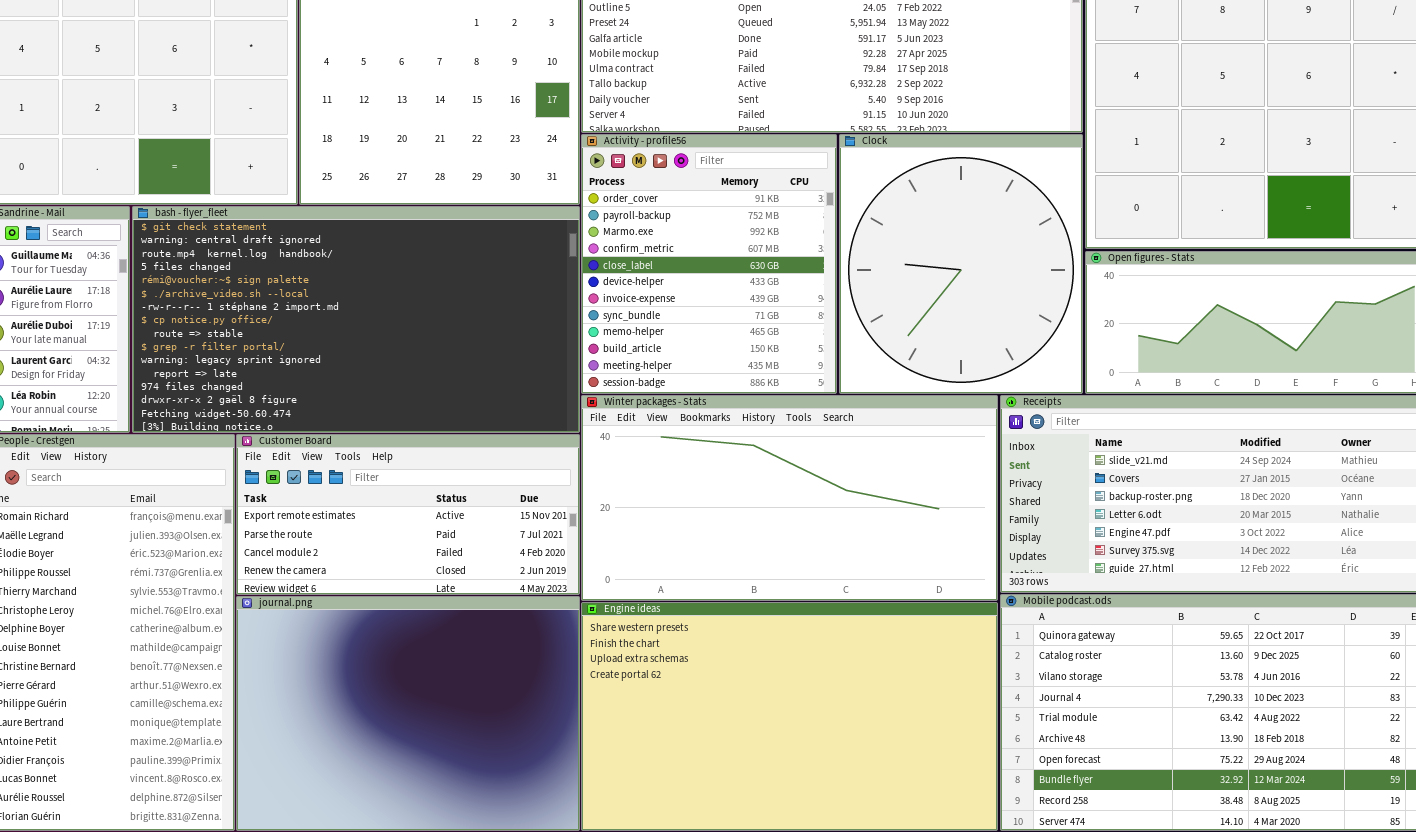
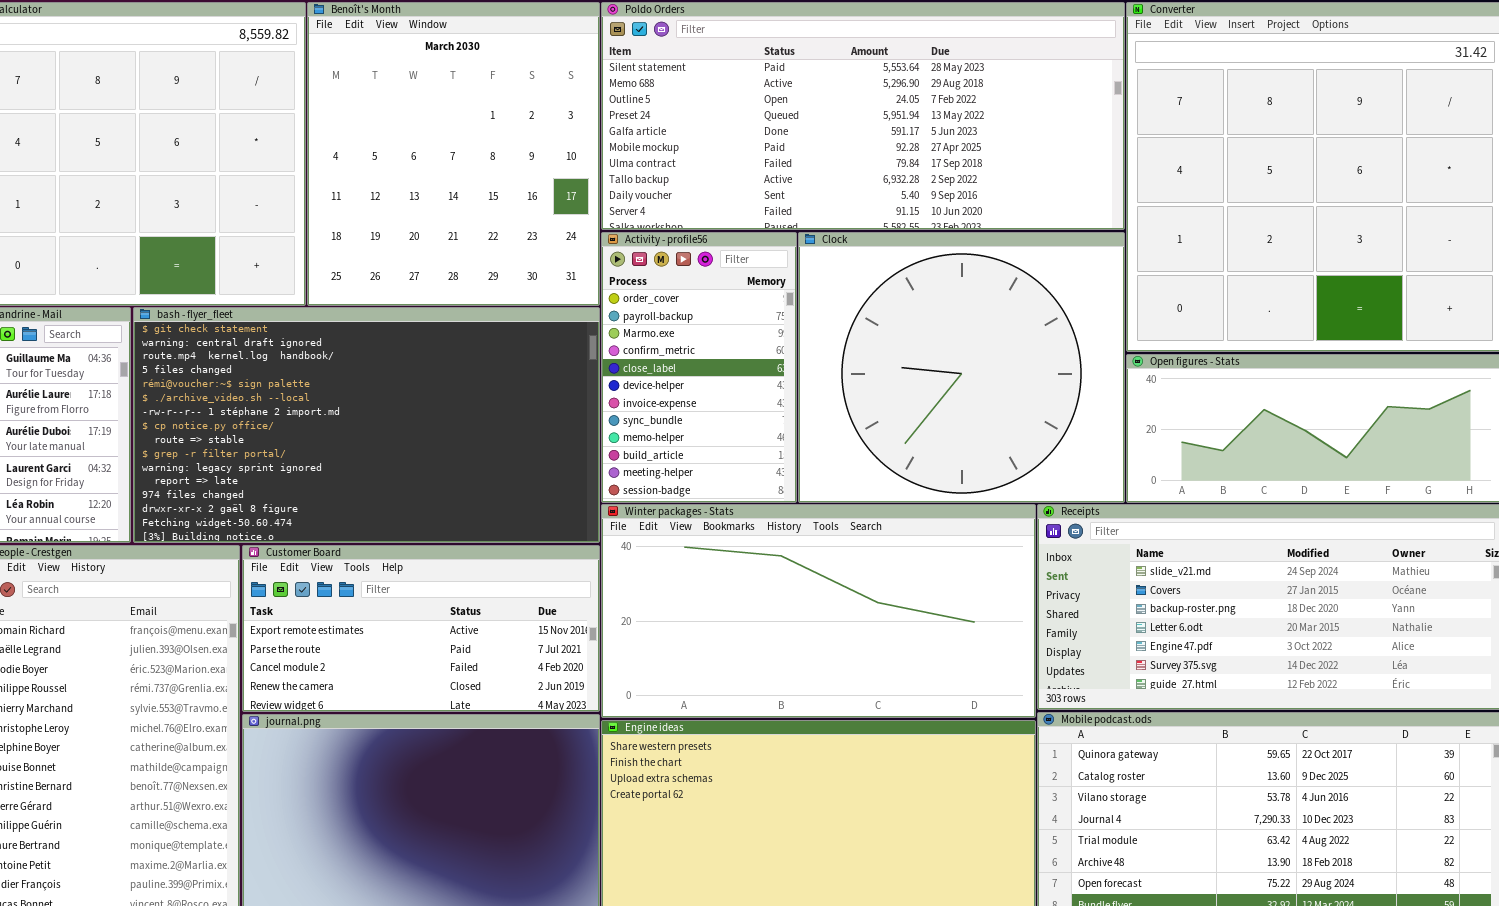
Activity - profile56: [581,134,837,394] -> [601,232,797,503], resized
Clock: [839,134,1083,394] -> [798,232,1125,503], resized

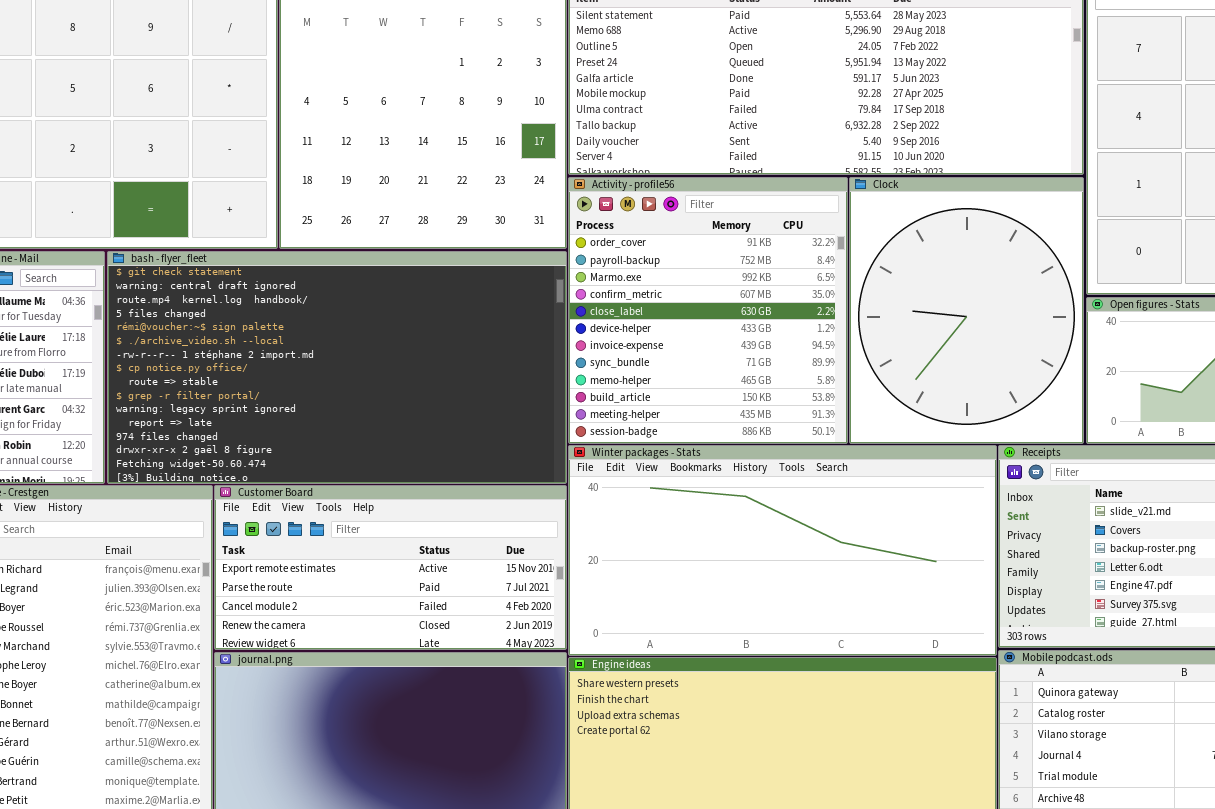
Activity - profile56: [601,232,797,503] -> [568,177,848,444], resized
Clock: [798,232,1125,503] -> [849,177,1084,444], resized

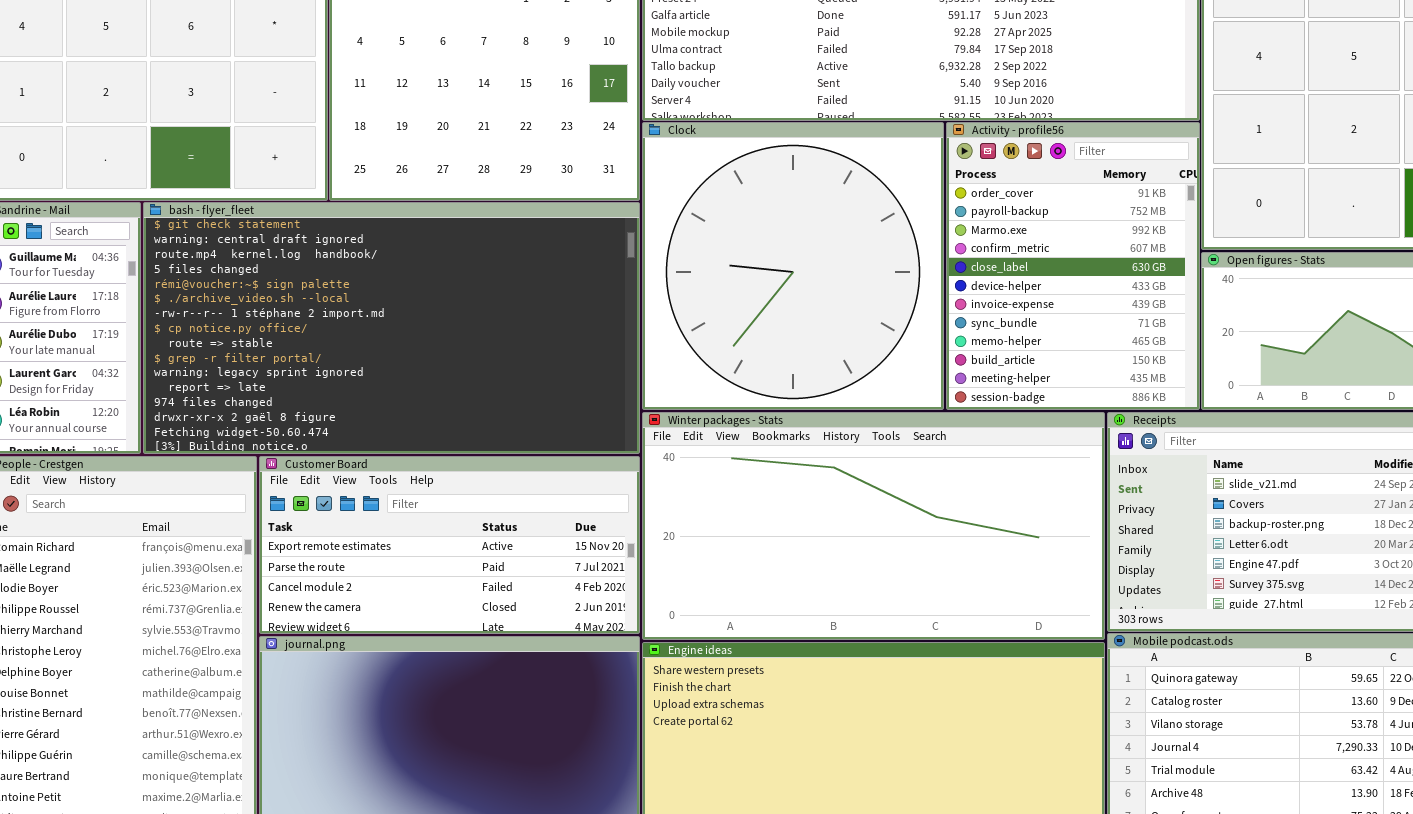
Activity - profile56: [568,177,848,444] -> [946,122,1200,410], moved, resized
Clock: [849,177,1084,444] -> [642,122,944,410], moved, resized

